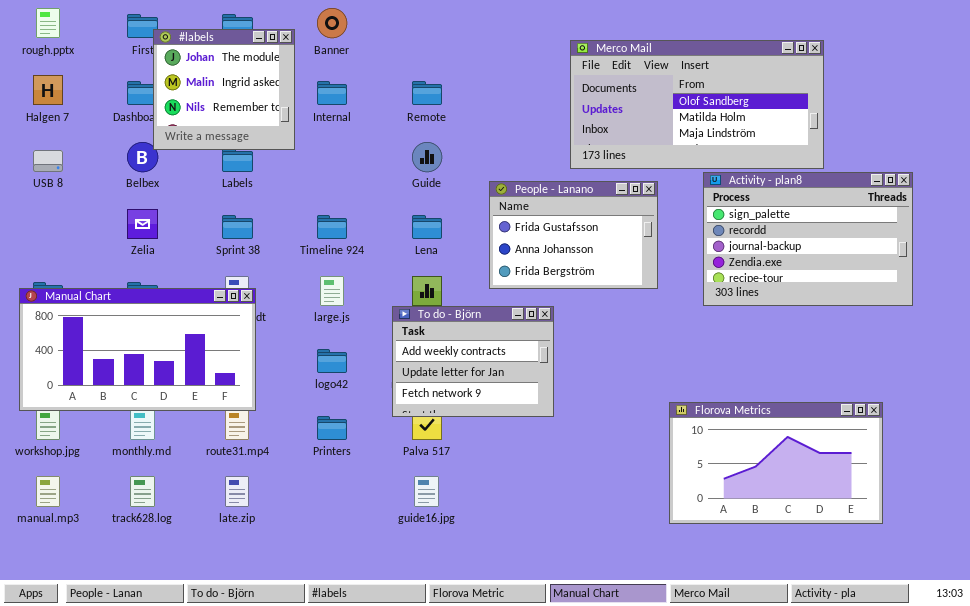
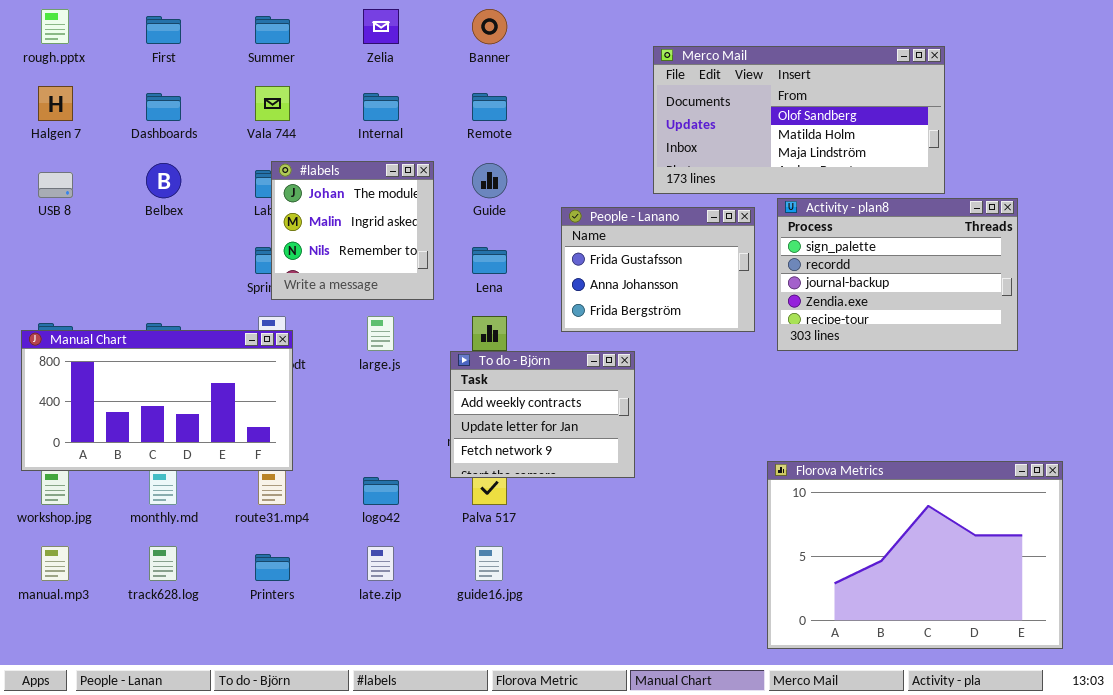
Banner: [317,8,347,38] -> [472,9,507,44], moved
#labels: [153,29,295,150] -> [271,161,434,300], moved
Activity - plan8: [703,172,913,306] -> [777,198,1018,351], moved
Zelia: [127,209,158,239] -> [363,9,399,44], moved
logo42: [317,349,347,373] -> [363,477,399,505], moved
Florova Metrics: [669,402,883,524] -> [767,461,1063,649], resized
Printers: [317,416,347,440] -> [255,554,290,581], moved
late.zip: [225,476,249,507] -> [367,546,394,581], moved

